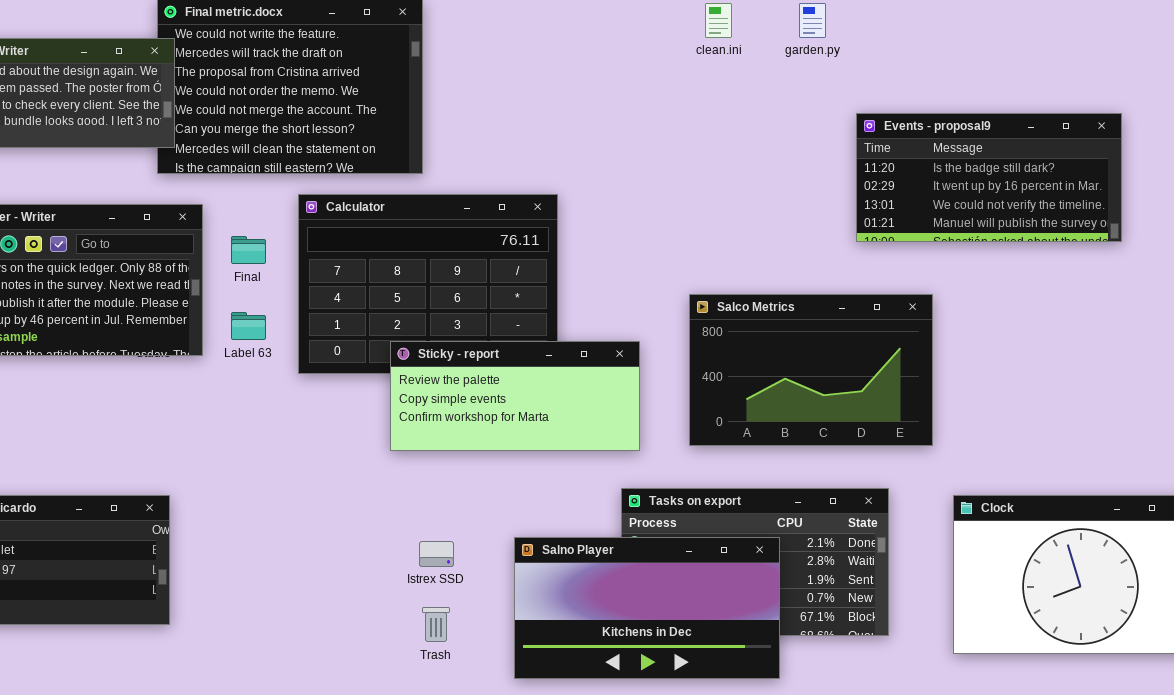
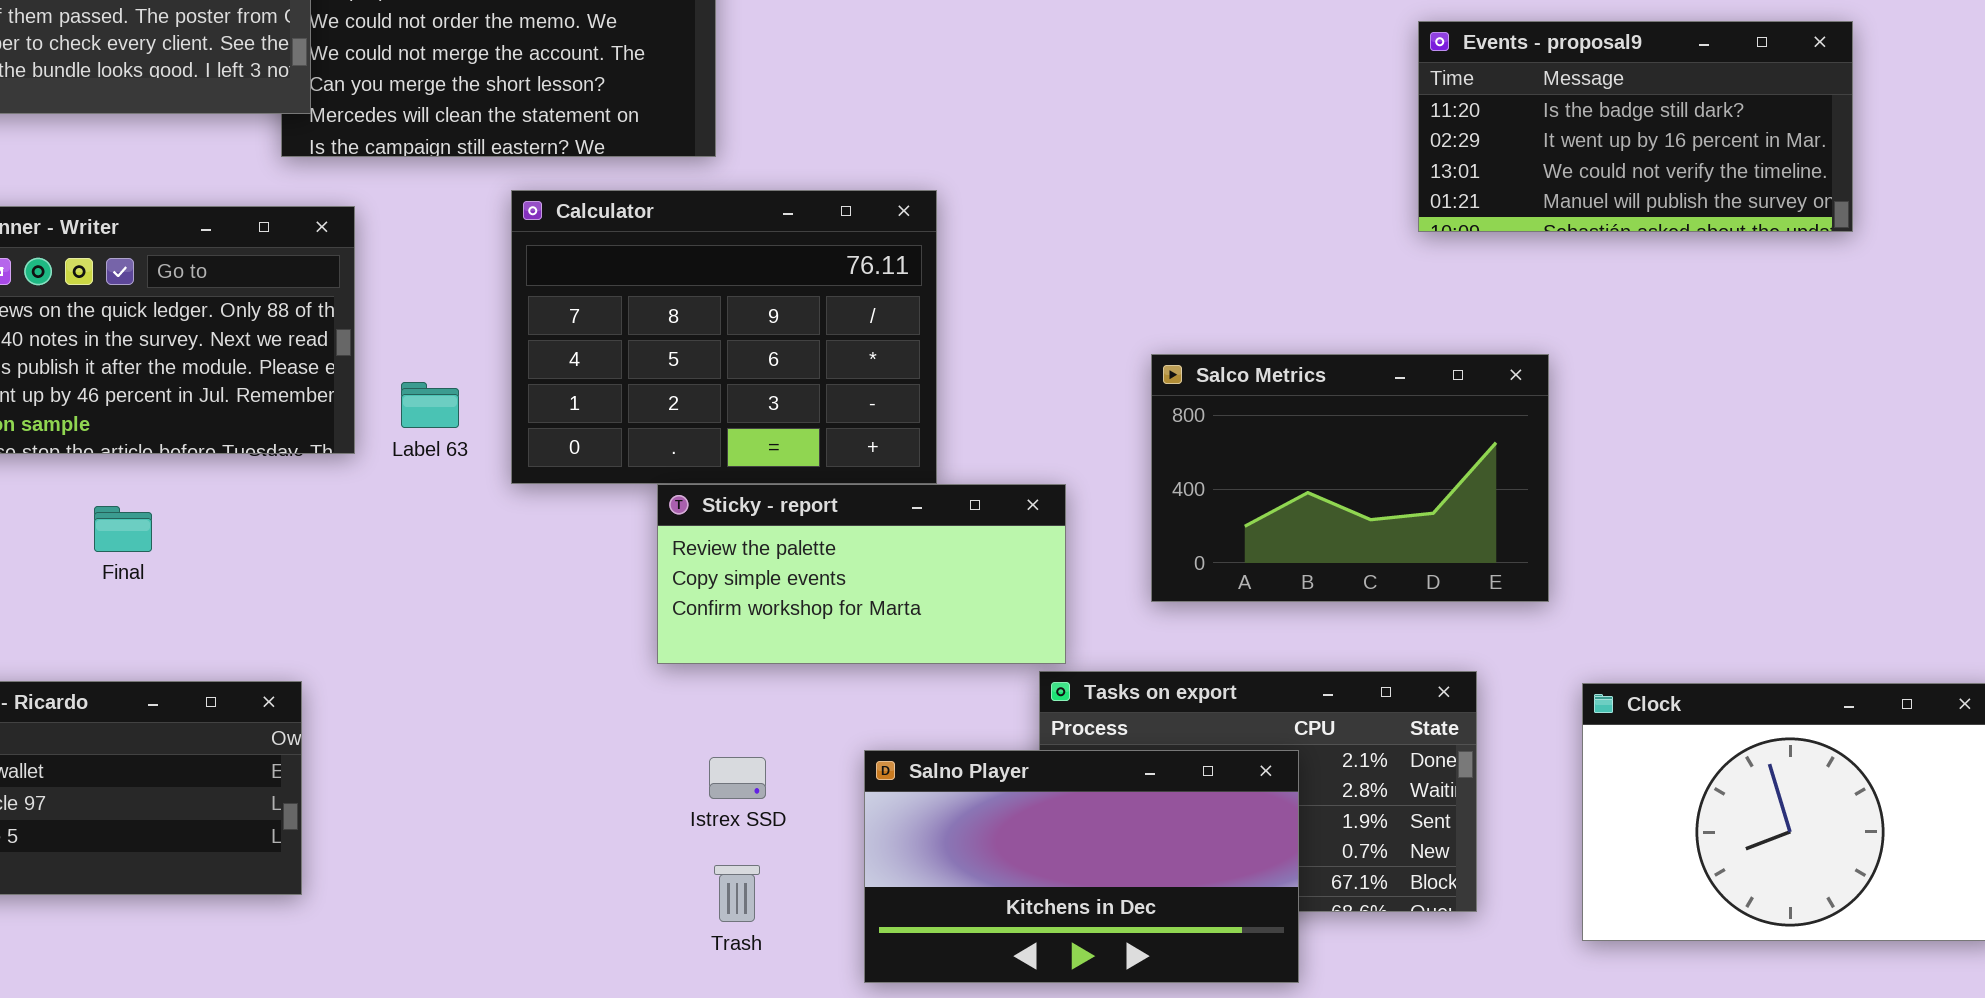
Events - proposal9: [856,113,1122,242] -> [1418,21,1853,232], moved
Final: [231,236,266,264] -> [94,506,152,552], moved
Sticky - report: [390,341,640,451] -> [657,484,1066,664], moved

